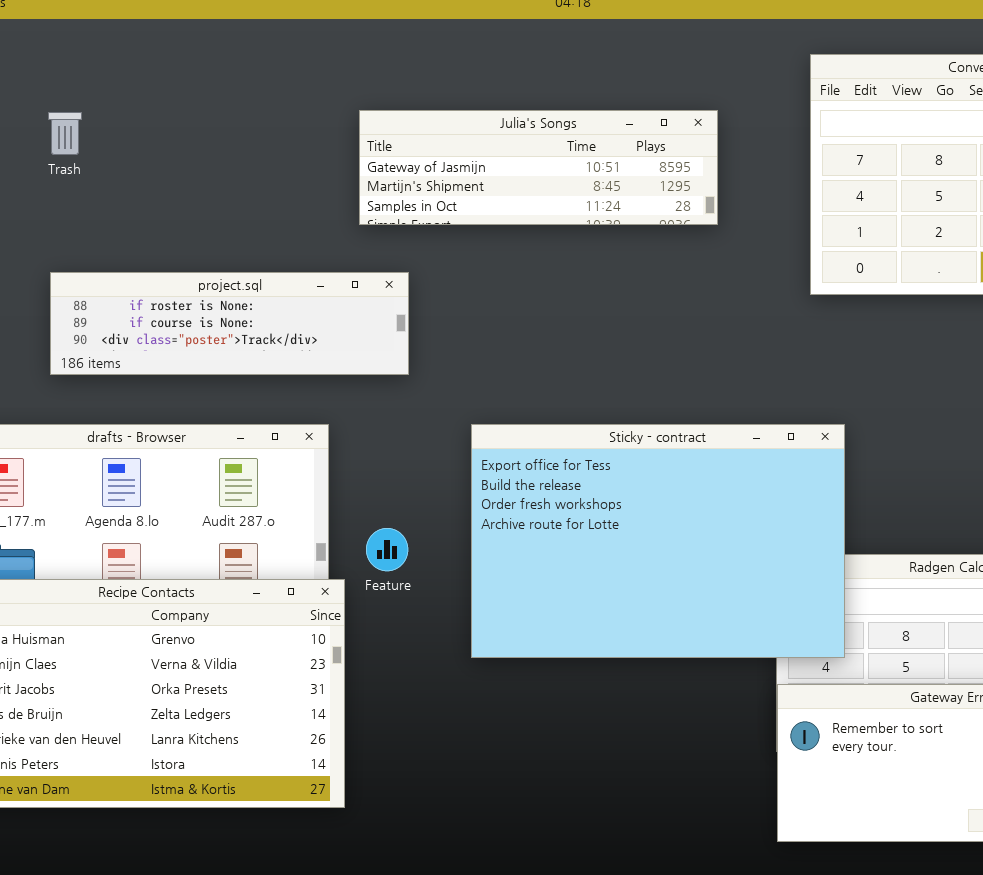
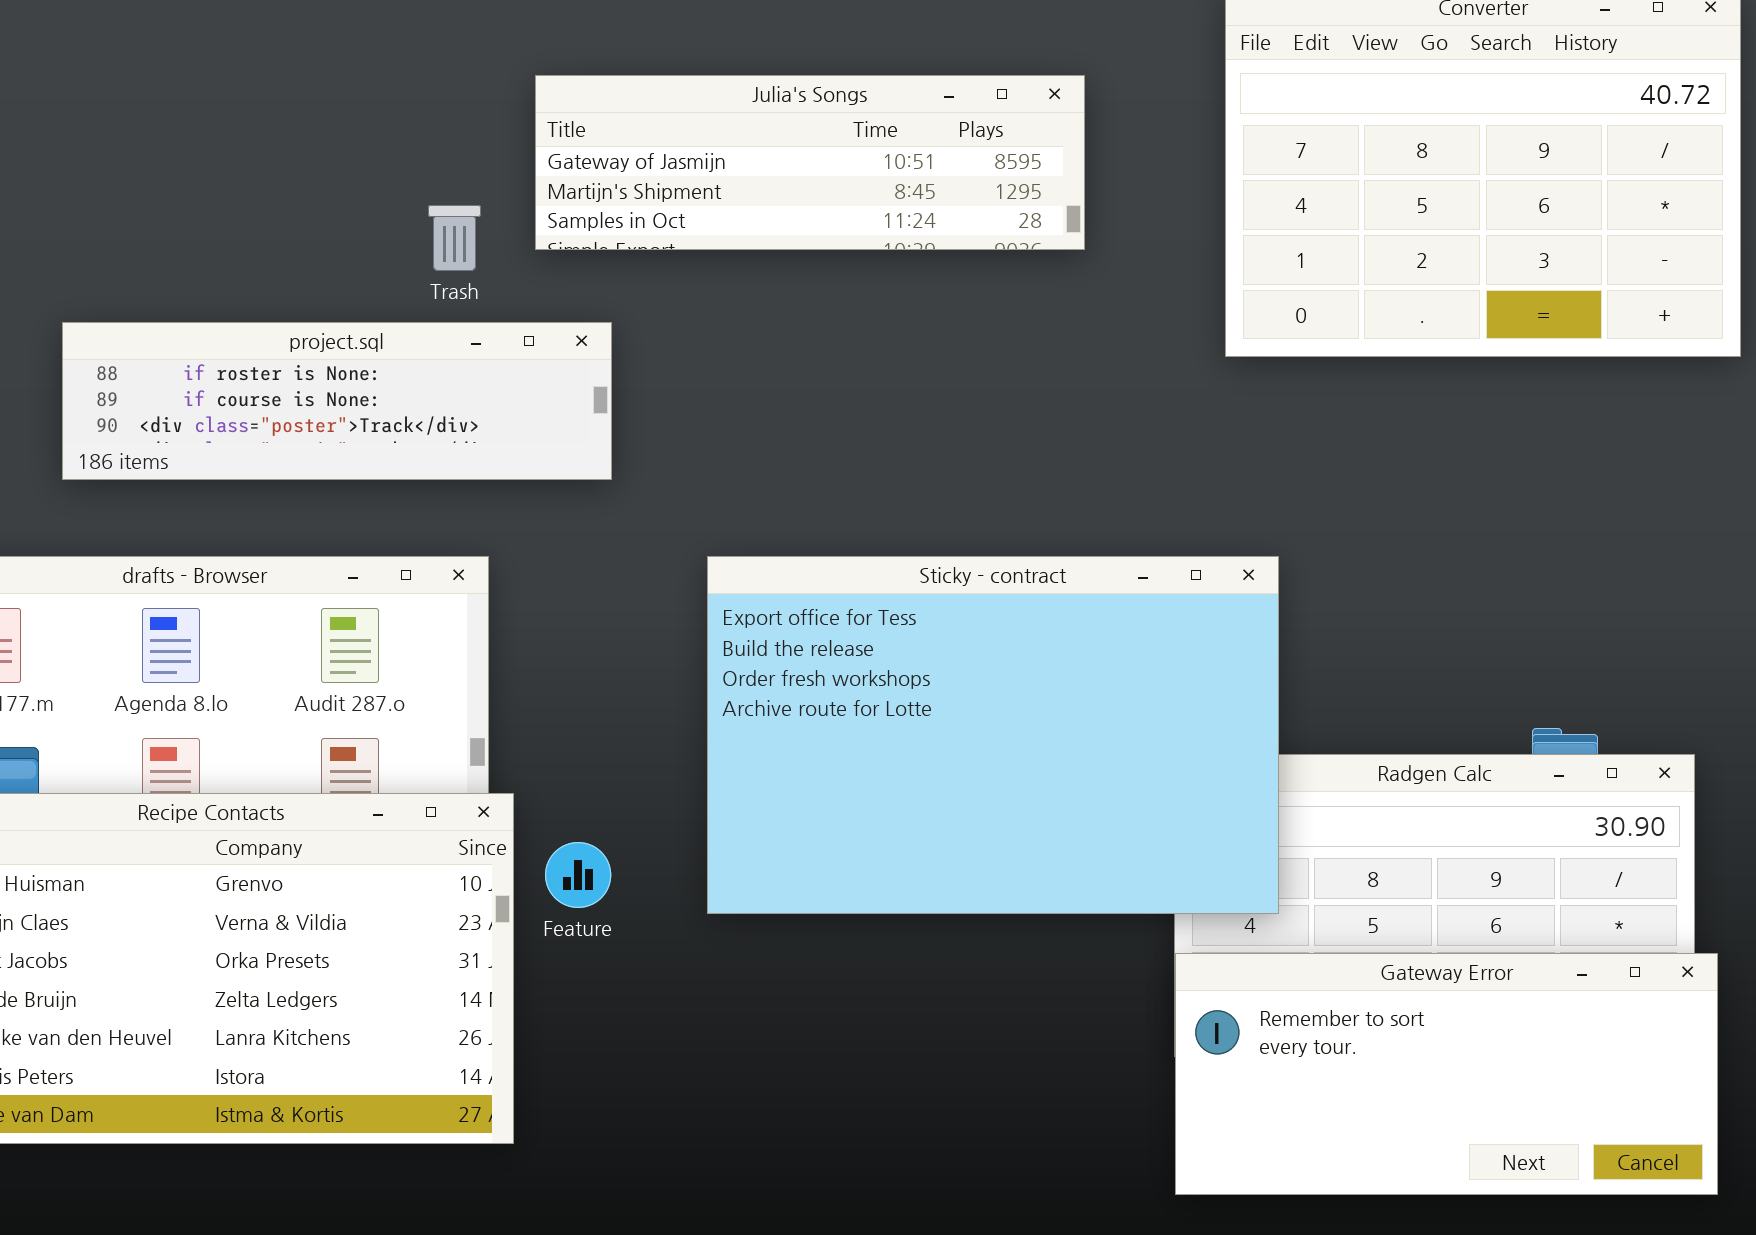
Trash: [48,112,82,155] -> [428,205,481,271], moved
Feature: [366,528,408,571] -> [545,842,611,908], moved

